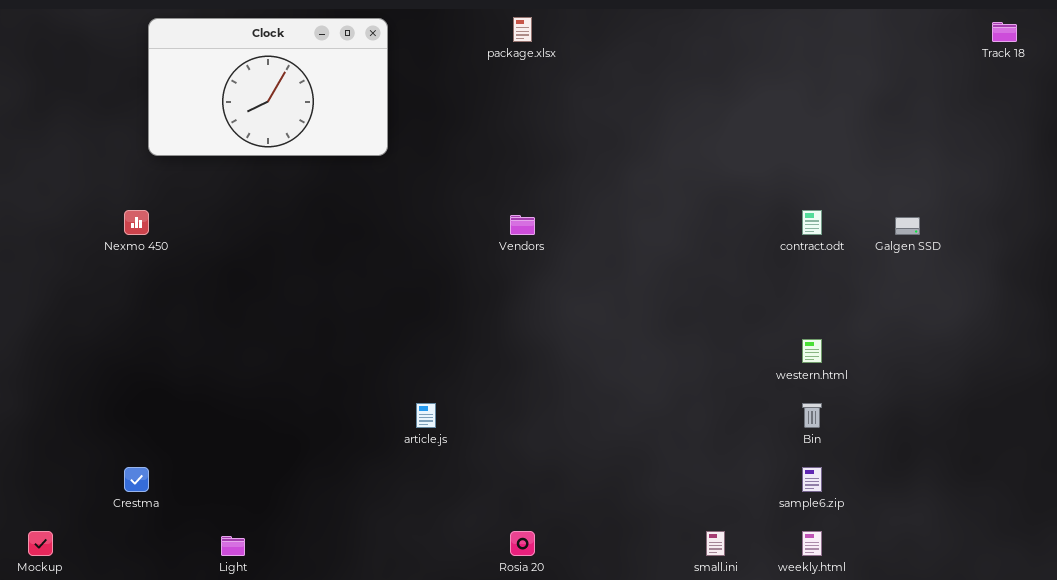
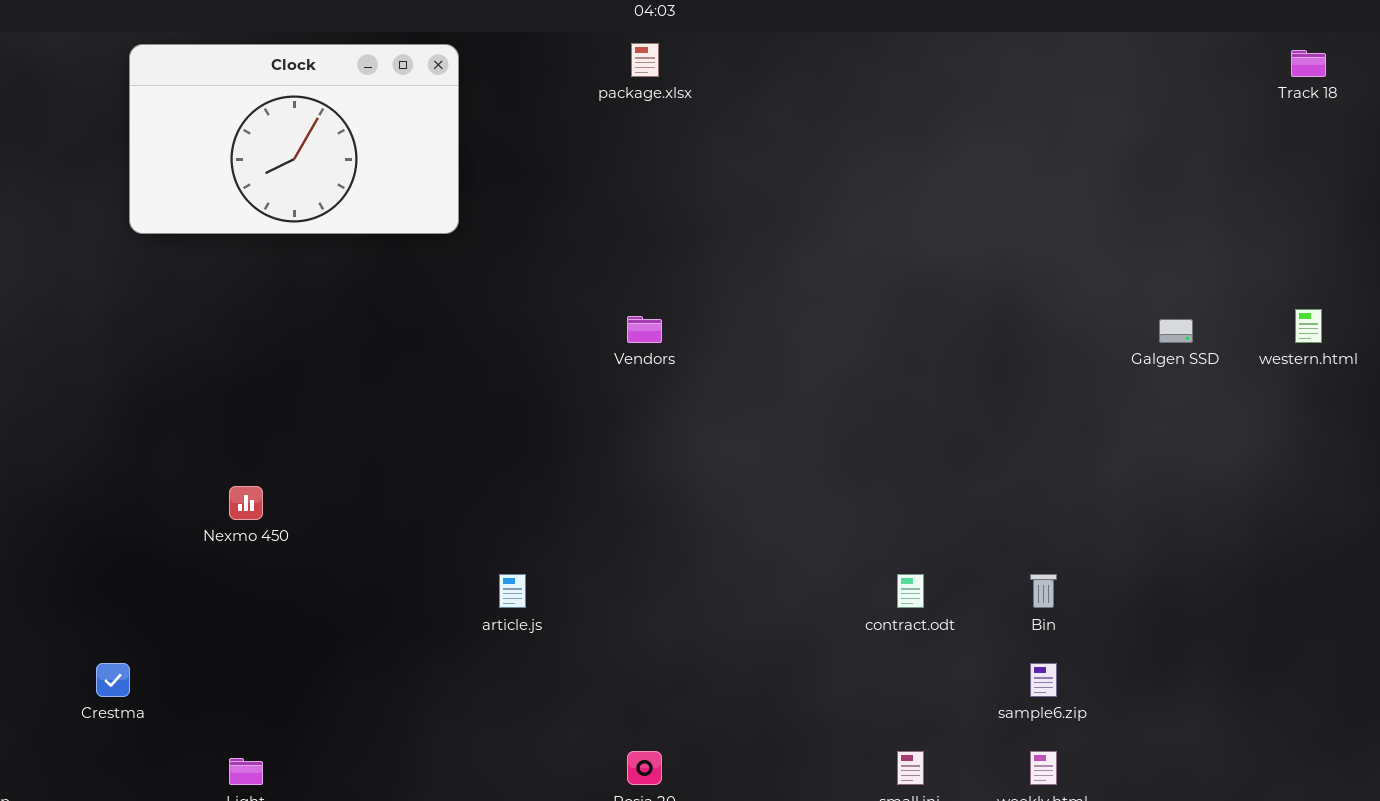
Nexmo 450: [124,210,149,235] -> [229,486,263,520], moved
contract.odt: [802,210,822,235] -> [897,574,924,608], moved
western.html: [802,339,822,363] -> [1295,309,1322,343], moved

